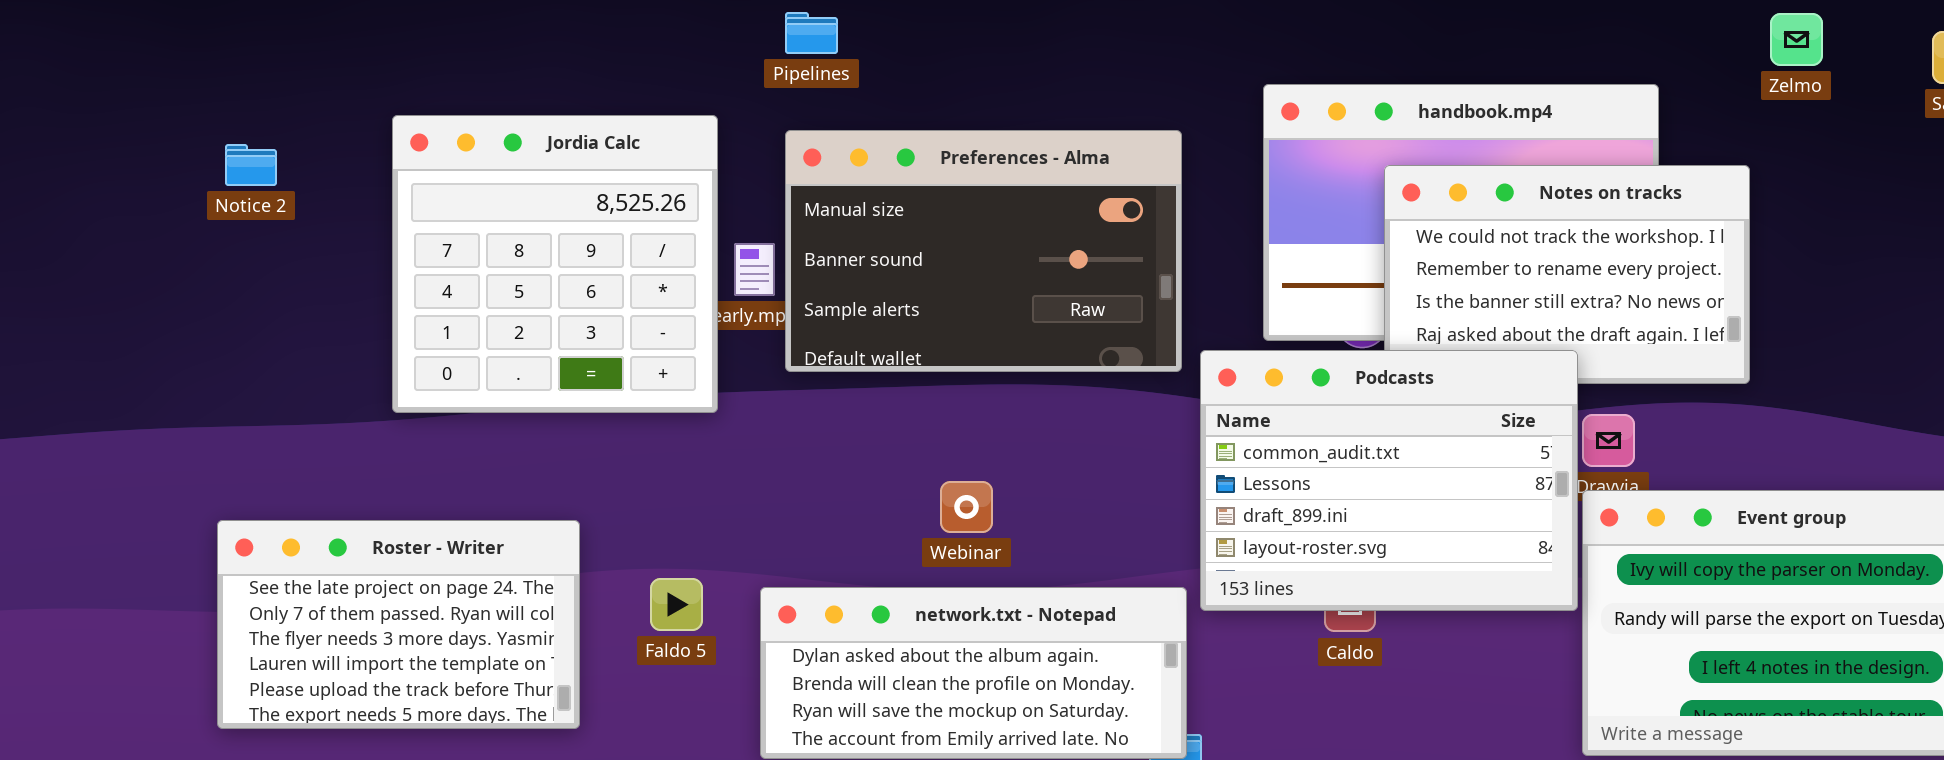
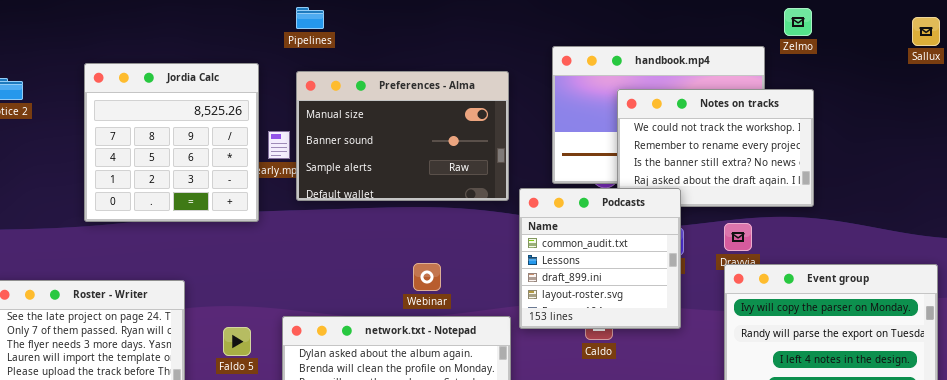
Zelmo: [1770,13,1823,66] -> [784,8,812,36], moved
Podcasts: [1200,350,1578,611] -> [519,188,681,329], resized
Webinar: [940,481,993,533] -> [413,263,441,291], moved
Faldo 5: [650,578,703,631] -> [223,327,251,356], moved

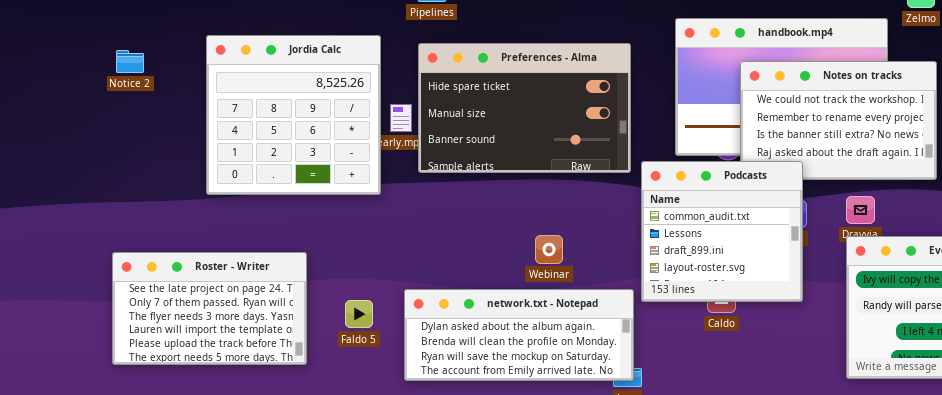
Preferences - Alma: [296,71,509,201] -> [418,43,631,173], scrolled up 1 row

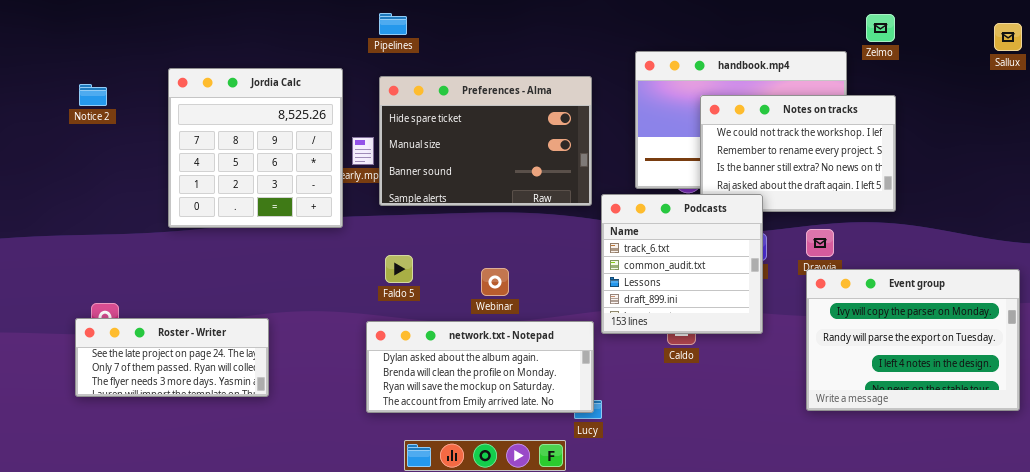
Podcasts: [641,161,803,302] -> [601,194,763,334], scrolled up 1 row
Webinar: [535,235,563,264] -> [481,268,509,296], moved
Roster - Writer: [112,252,307,365] -> [75,318,269,397], resized
Faldo 5: [345,300,373,328] -> [385,255,413,283], moved

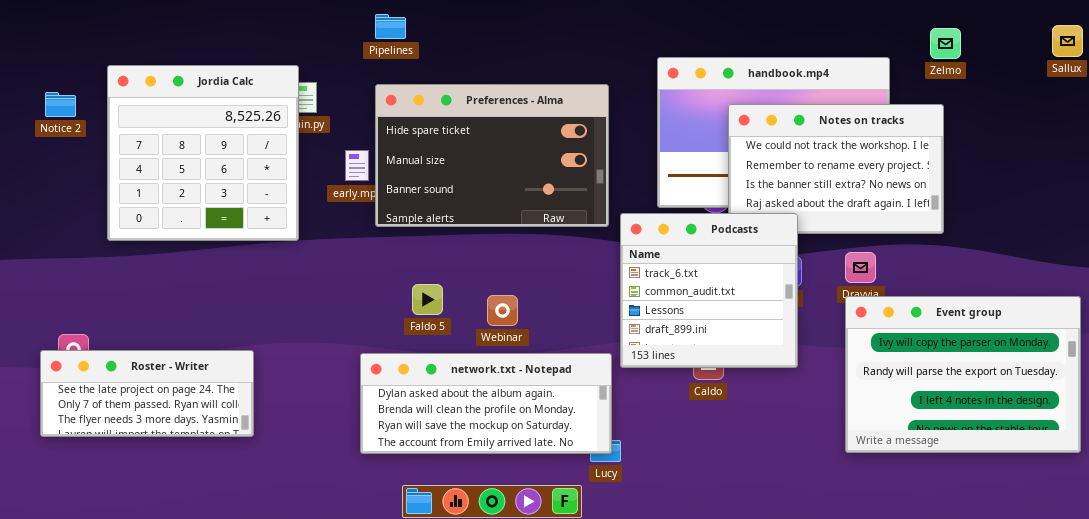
Zelmo: [866,14,895,42] -> [930,28,961,59], moved
Jordia Calc: [168,68,343,228] -> [107,65,299,241], moved
Faldo 5: [385,255,413,283] -> [412,284,443,315], moved

